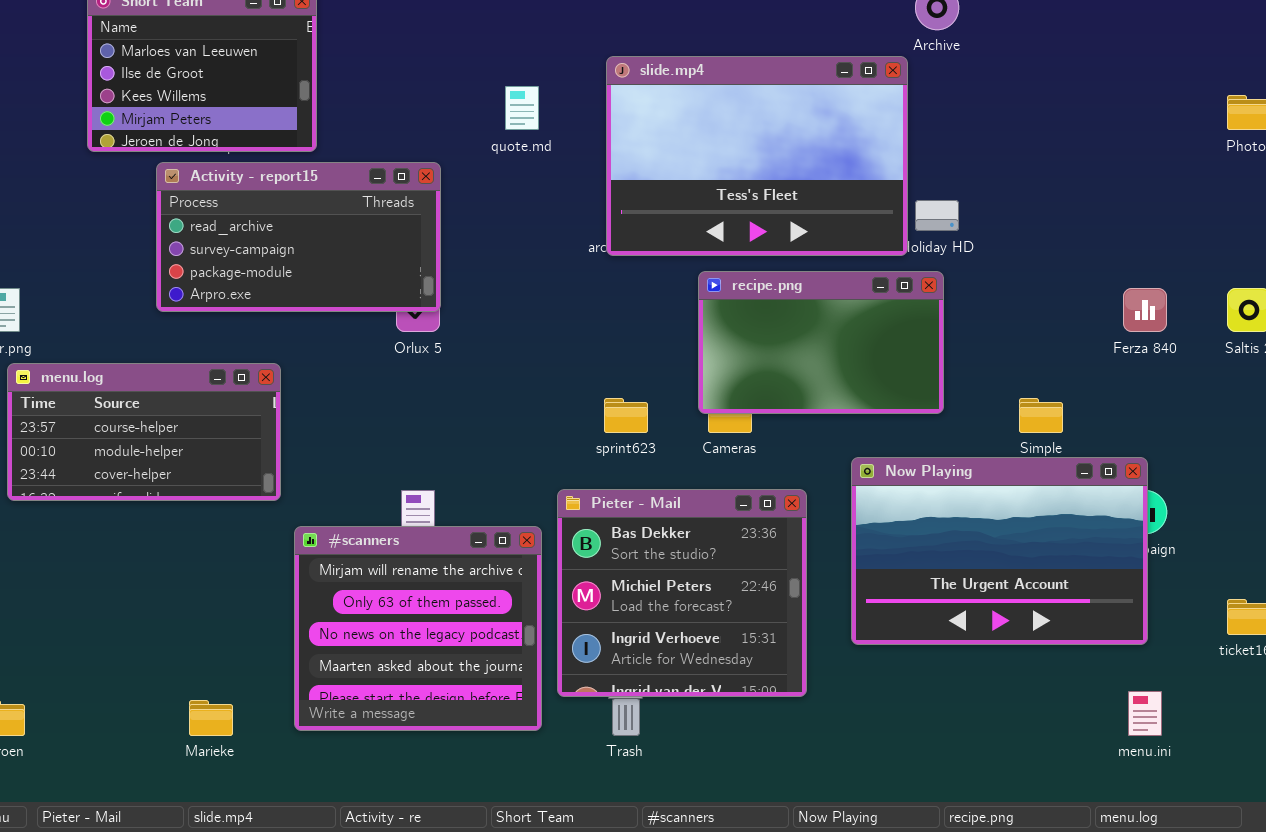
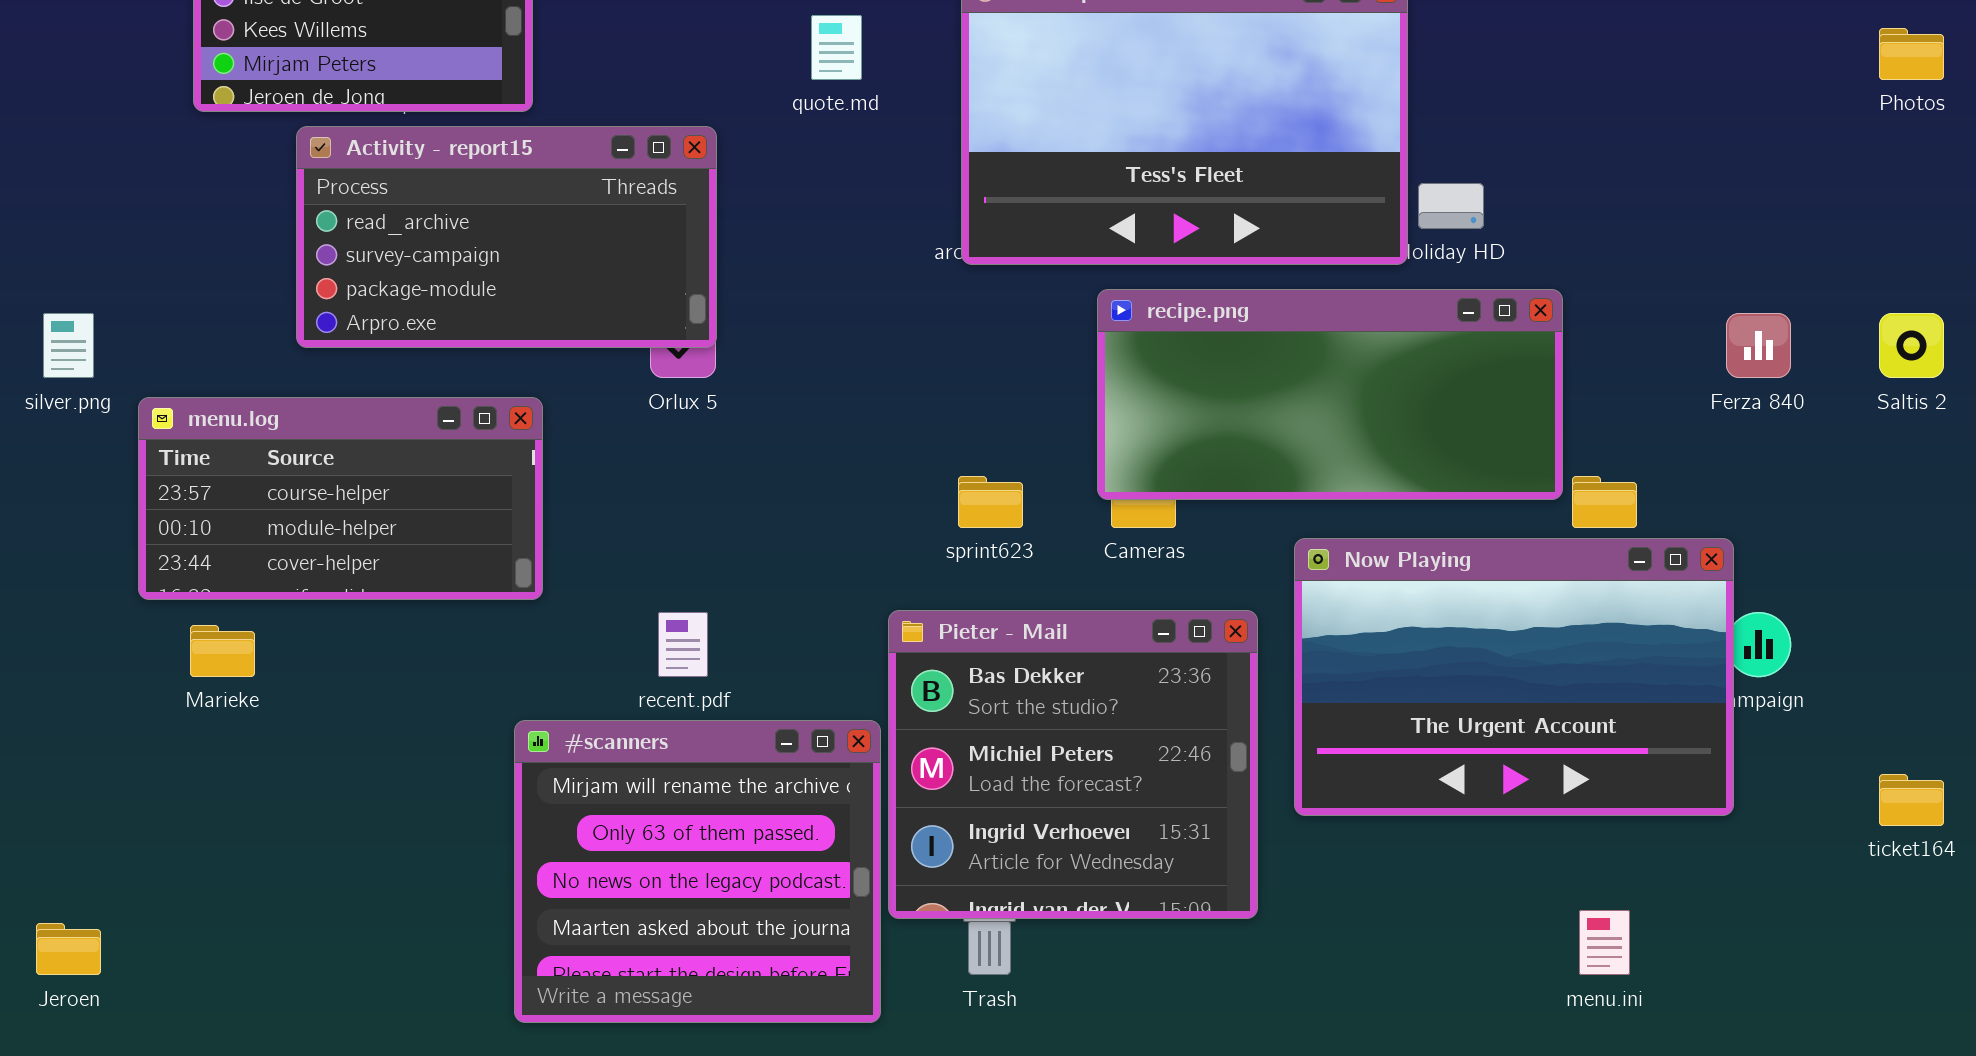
recipe.png: [698,271,944,414] -> [1097,289,1563,500], resized
menu.log: [7,363,281,501] -> [138,397,543,600], moved
Now Playing: [851,457,1148,645] -> [1294,538,1734,816], moved
#scanners: [294,526,542,731] -> [514,720,881,1023], moved
menu.ini: [1128,691,1162,736] -> [1579,910,1630,975], moved
Marieke: [189,700,233,736] -> [190,625,255,677], moved

